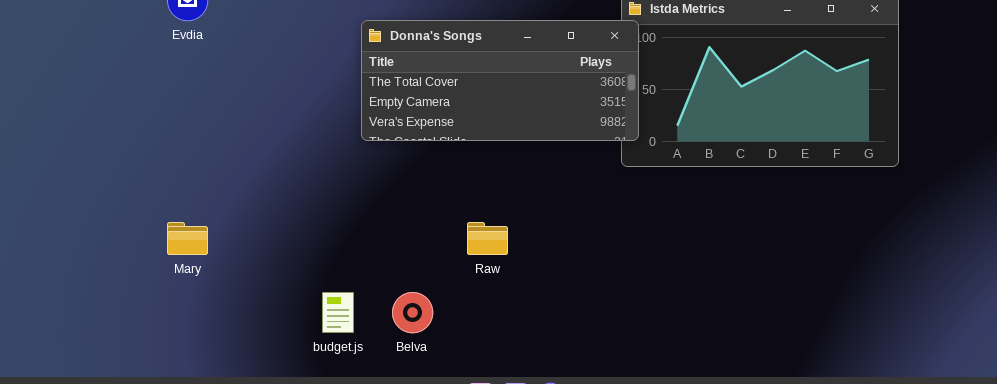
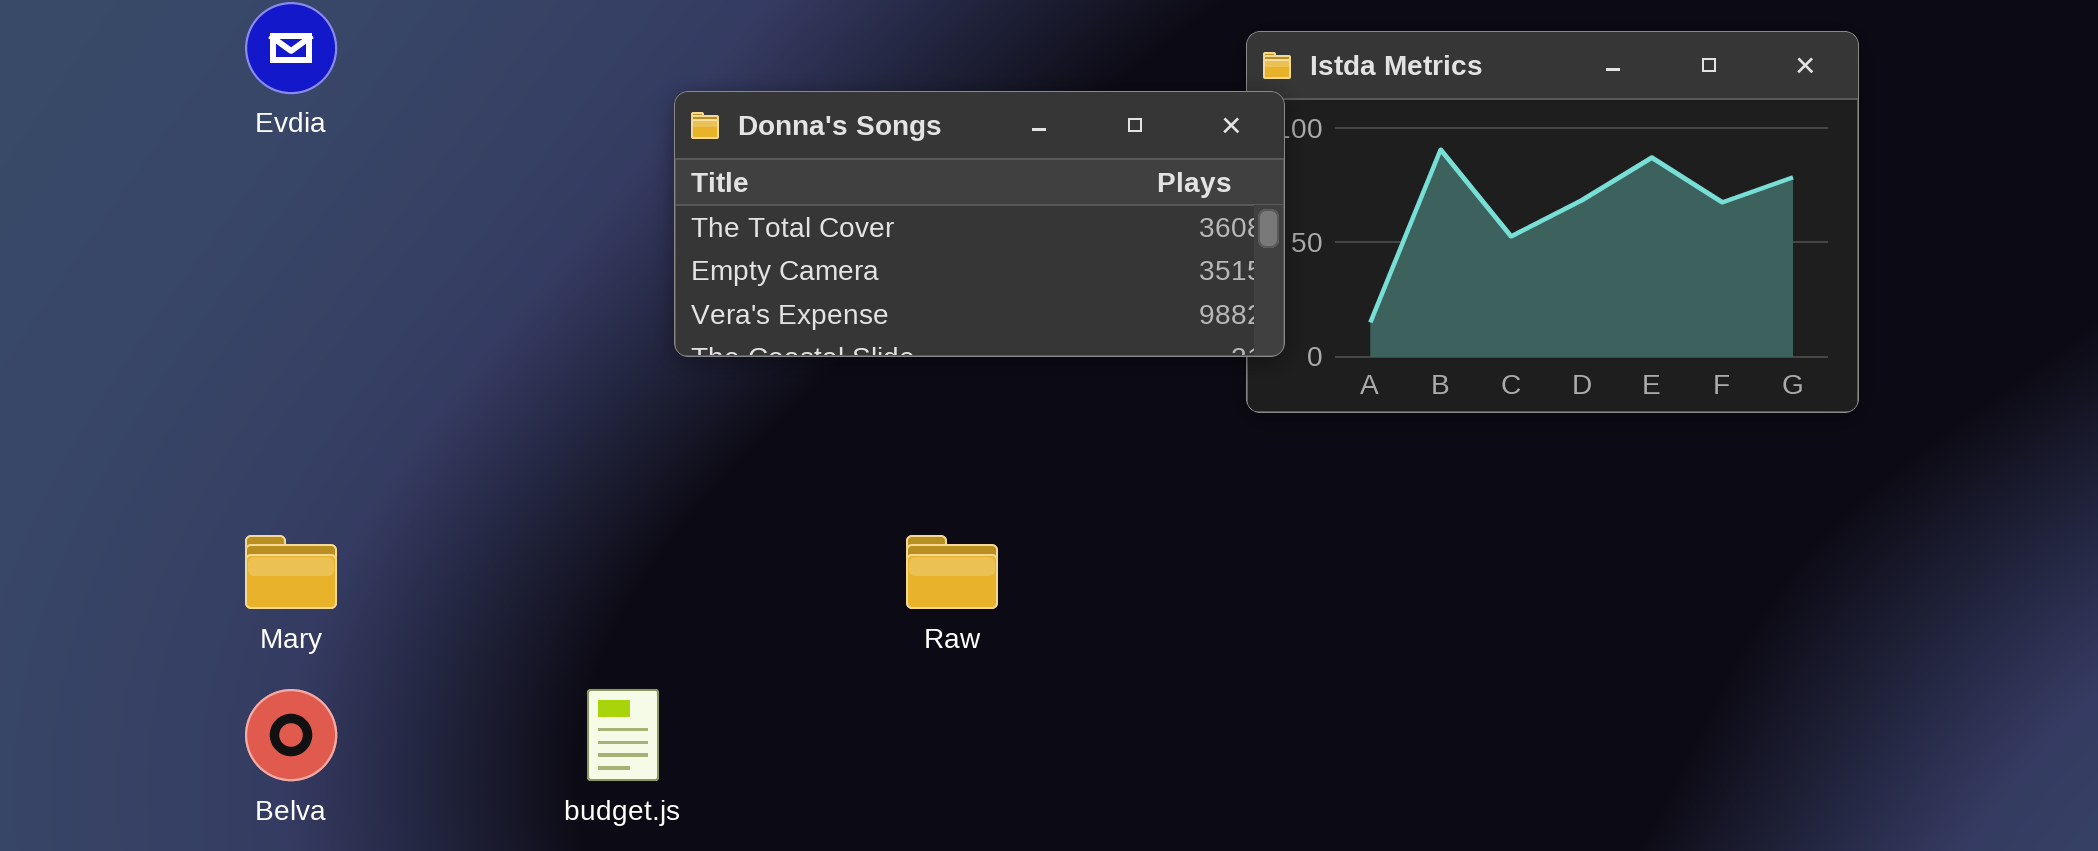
Belva: [392,292,433,333] -> [245,689,337,781], moved

